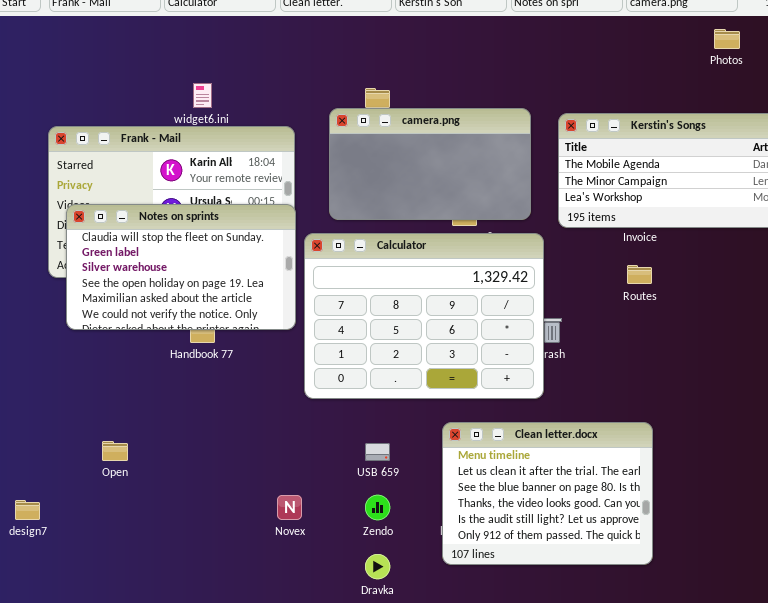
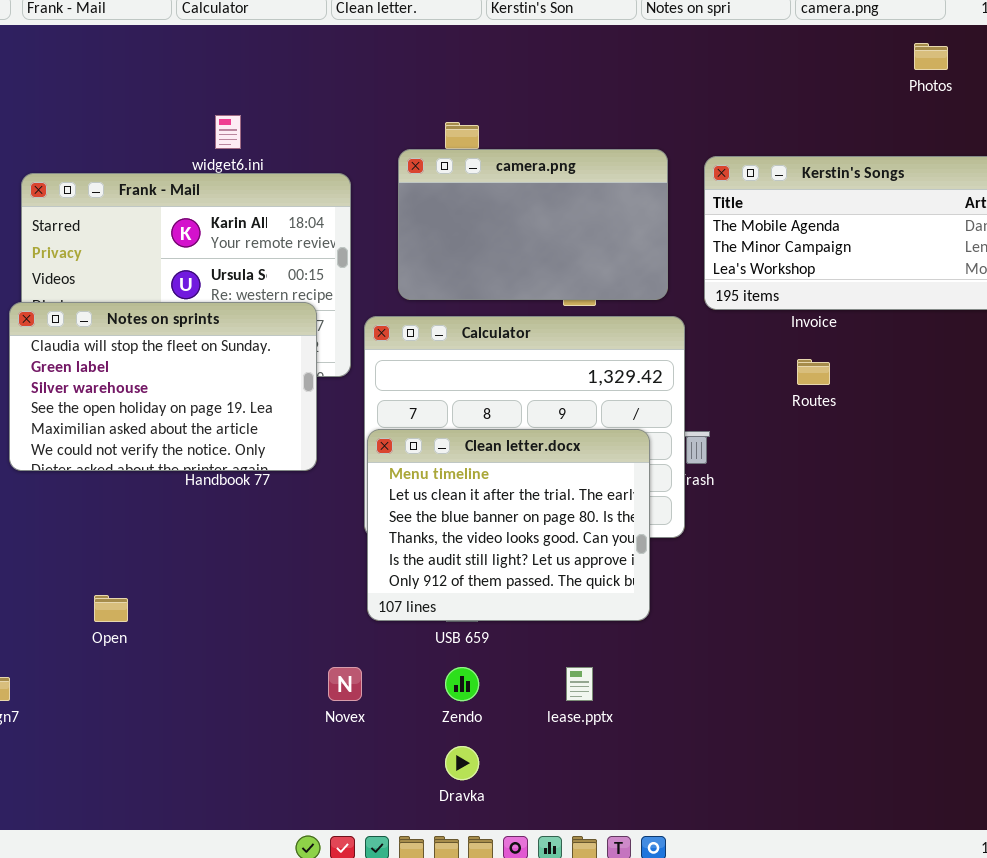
Notes on sprints: [66,204,296,330] -> [9,302,317,471], moved
Clean letter.docx: [442,422,653,565] -> [367,429,650,621], moved

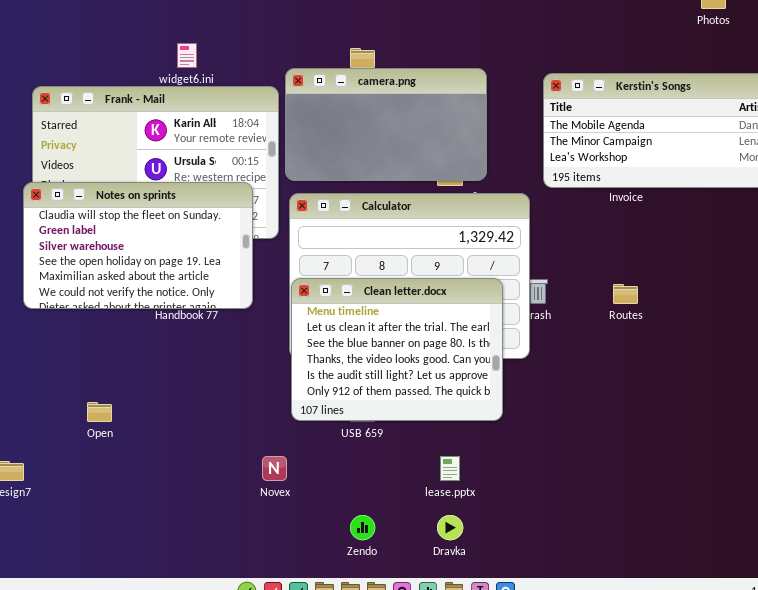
camera.png: [398,149,668,300] -> [285,68,487,181], moved
Routes: [797,359,830,385] -> [613,284,638,304], moved
Zendo: [445,667,479,701] -> [350,515,375,540], moved
Dravka: [445,746,479,780] -> [437,515,463,540], moved

